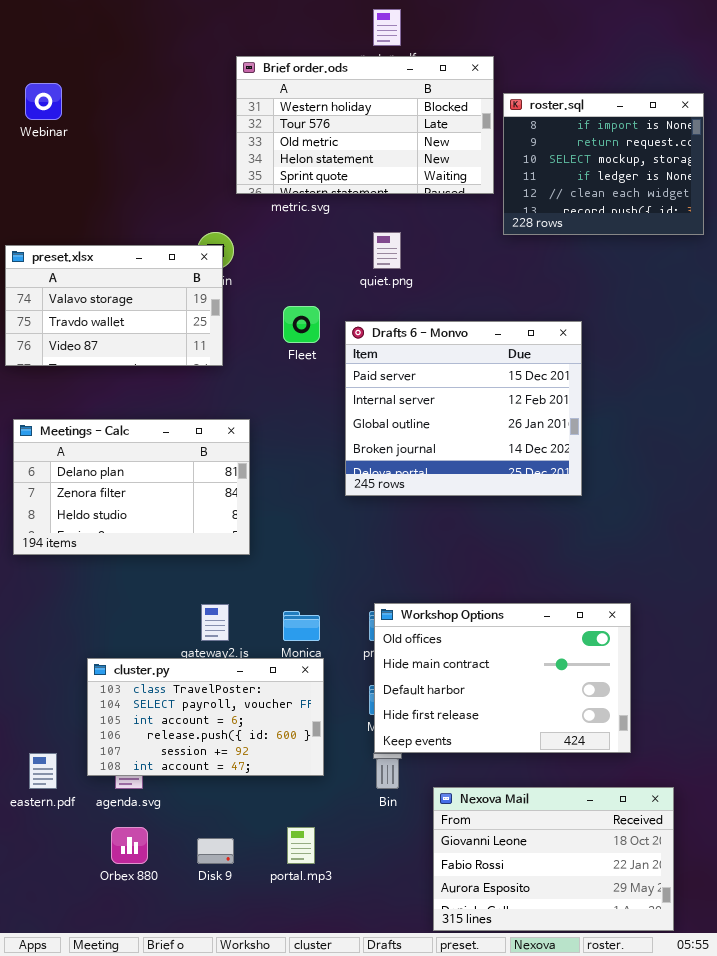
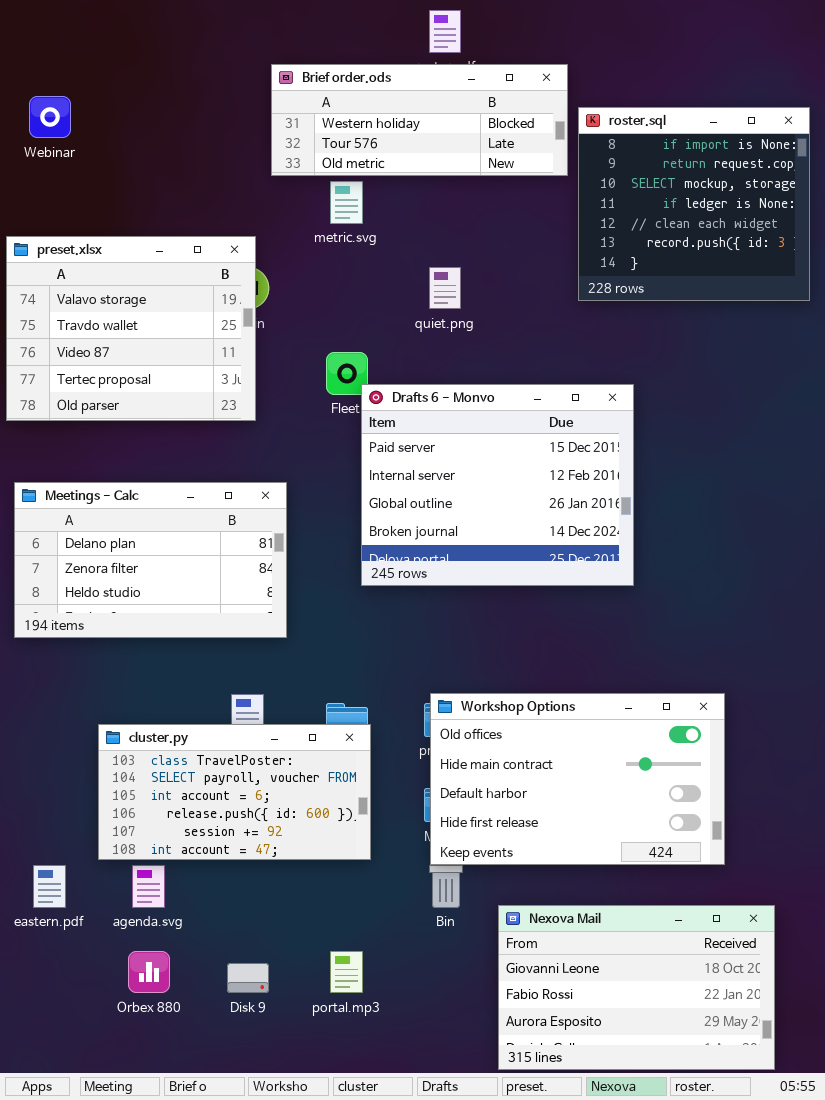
Brief order.ods: [236,56,494,194] -> [271,64,568,176], resized
roster.sql: [503,93,704,235] -> [578,107,810,301], resized
preset.xlsx: [5,245,223,366] -> [6,236,256,421], resized
Drafts 6 - Monvo: [345,321,582,496] -> [361,384,634,586], moved
cluster.py: [87,658,324,776] -> [98,724,371,860], moved

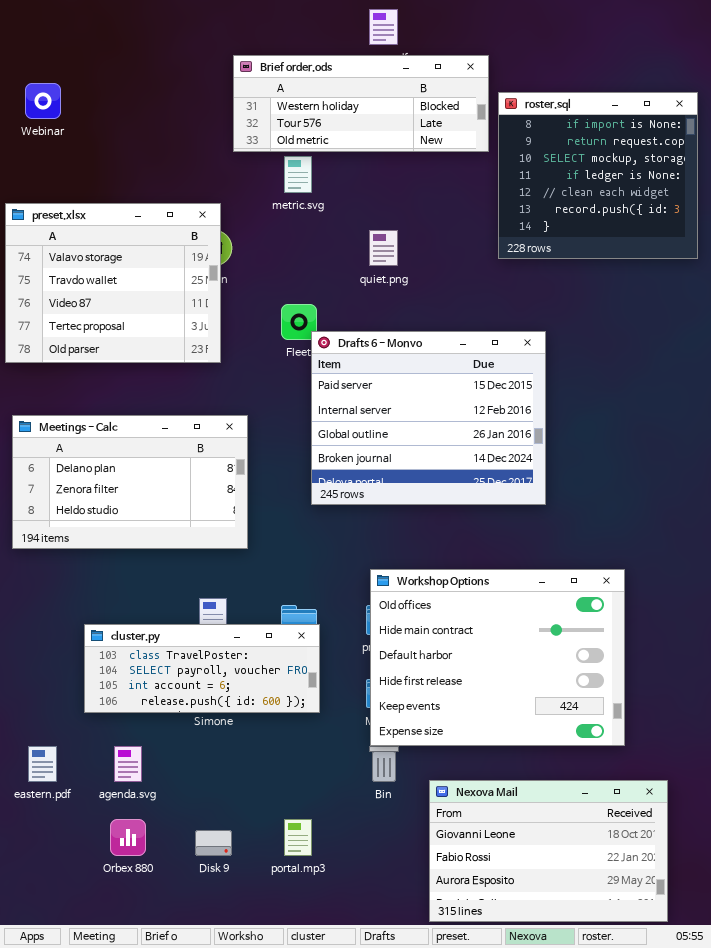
Workshop Options: [430,693,725,865] -> [370,569,625,746], resized
cluster.py: [98,724,371,860] -> [84,624,320,713], resized

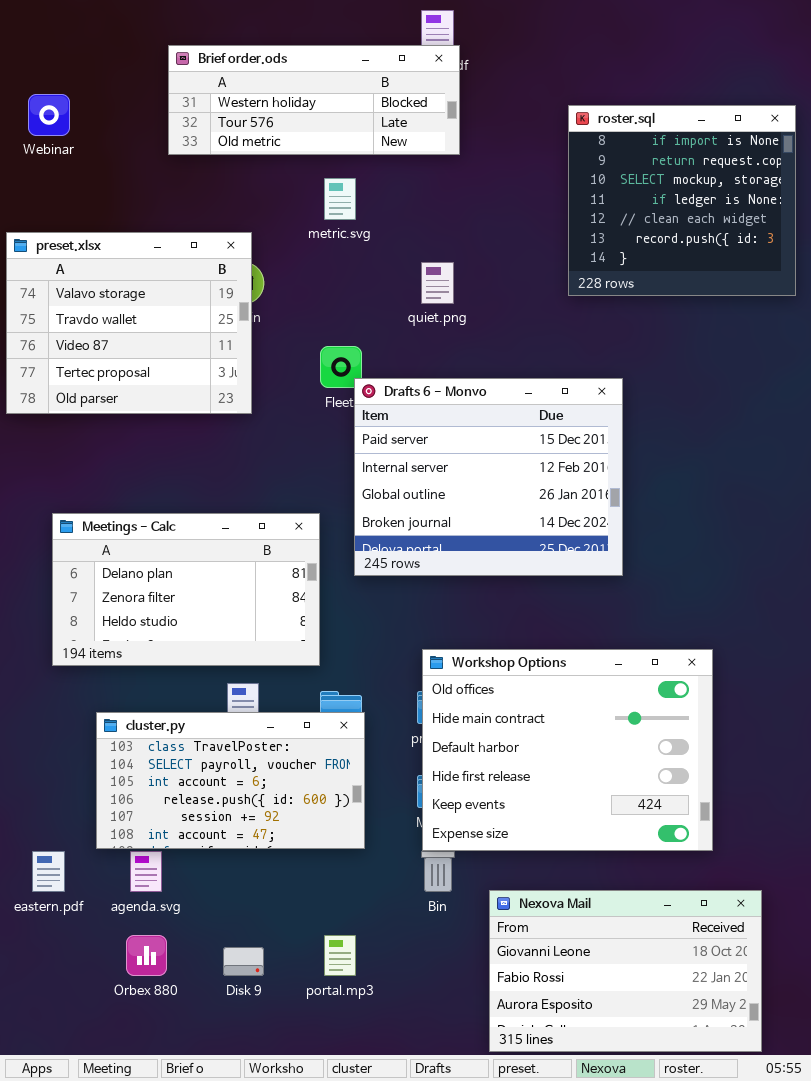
Brief order.ods: [233,55,489,152] -> [168,45,460,155], moved
Meetings - Calc: [12,415,248,549] -> [52,513,320,666], moved
cluster.py: [84,624,320,713] -> [96,712,365,849], resized

